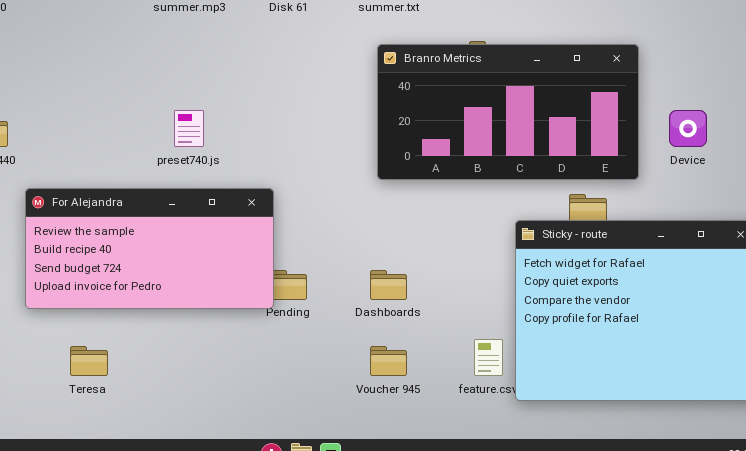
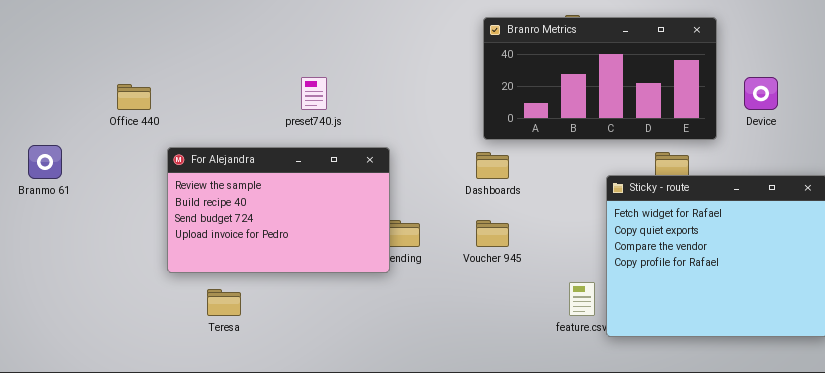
For Alejandra: [25,188,274,309] -> [167,147,390,273], resized
Dashboards: [370,270,407,300] -> [476,152,509,179], moved
Voucher 945: [370,346,407,376] -> [476,220,509,247], moved

